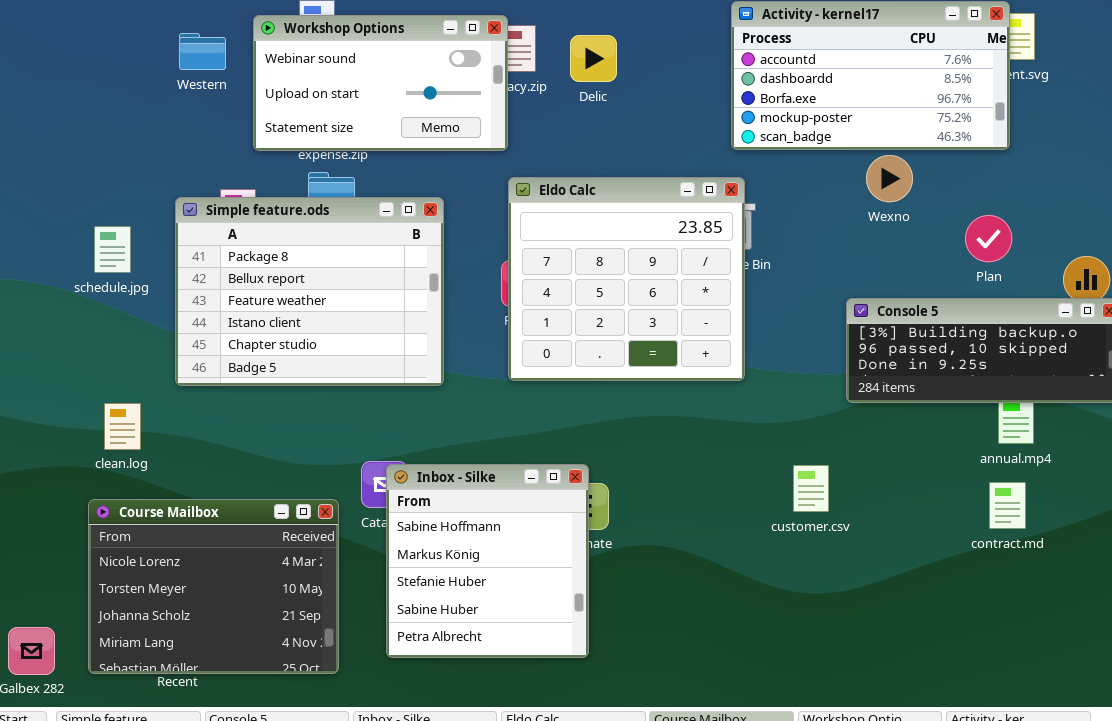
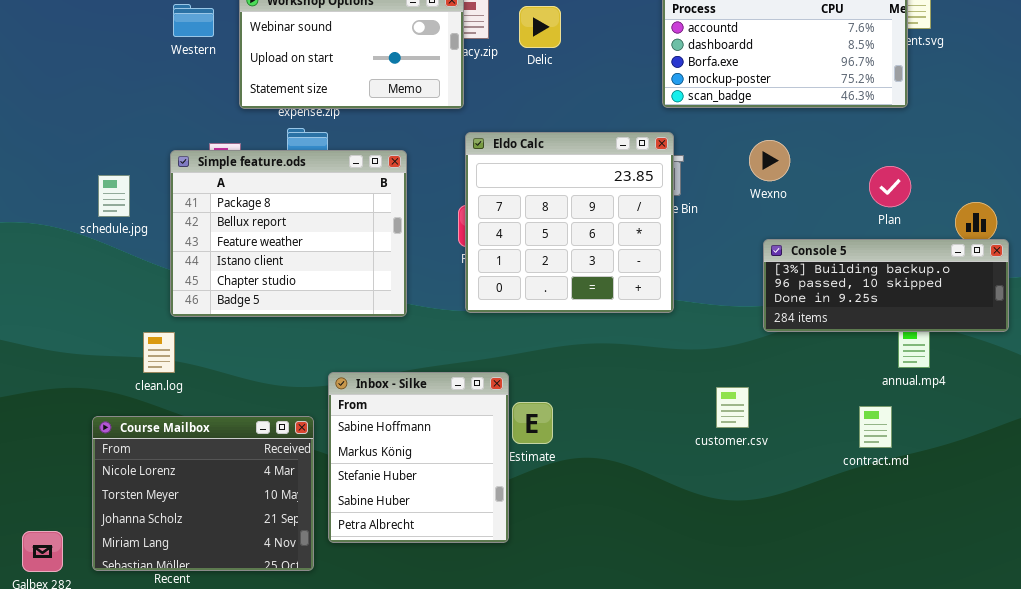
Wexno: [866,155,913,202] -> [749,140,790,181], moved
clean.log: [104,403,141,450] -> [143,332,175,373], moved
Inbox - Silke: [386,464,589,658] -> [328,372,509,543], moved
contract.md: [989,482,1026,529] -> [859,406,892,448], moved

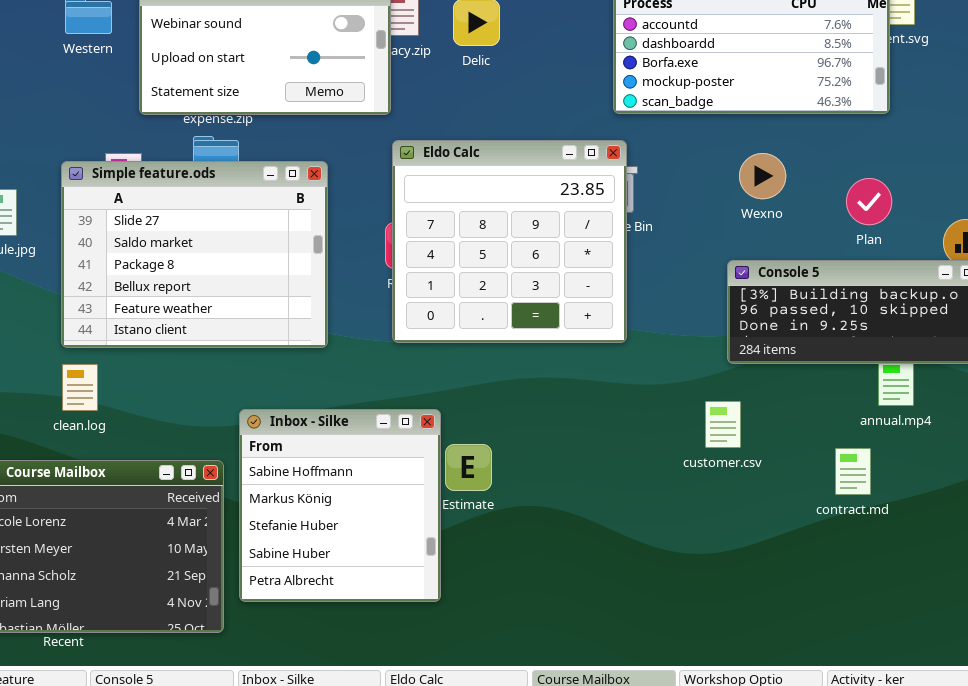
Wexno: [749,140,790,181] -> [739,153,786,199], moved
Simple feature.ods: [170,150,407,317] -> [61,161,328,348], scrolled up 2 rows
clean.log: [143,332,175,373] -> [62,364,98,411], moved
customer.csv: [716,387,749,428] -> [705,401,741,448], moved

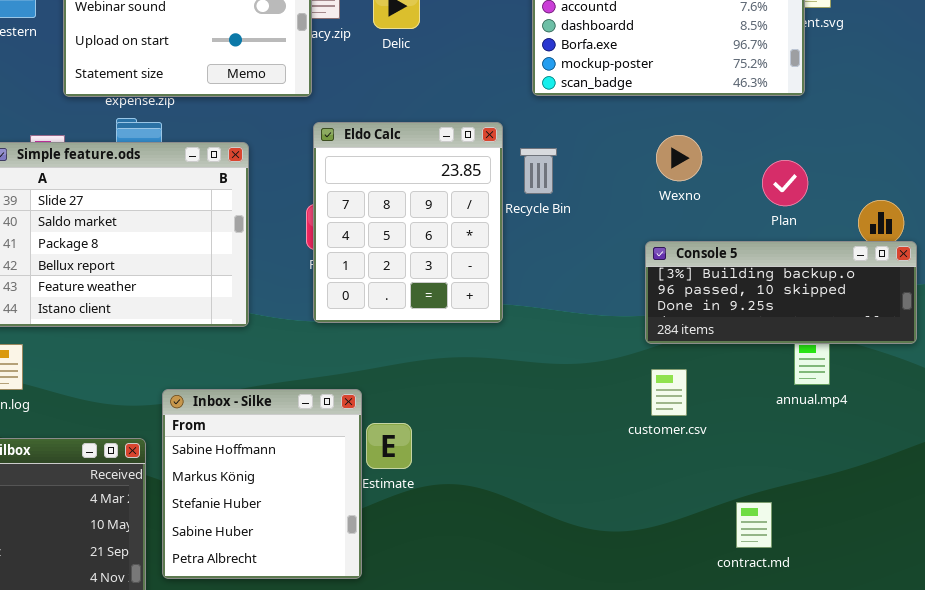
Eldo Calc: [392,140,627,343] -> [313,122,503,323], resized
customer.csv: [705,401,741,448] -> [651,369,687,416], moved
contract.md: [835,448,871,495] -> [736,502,772,548], moved

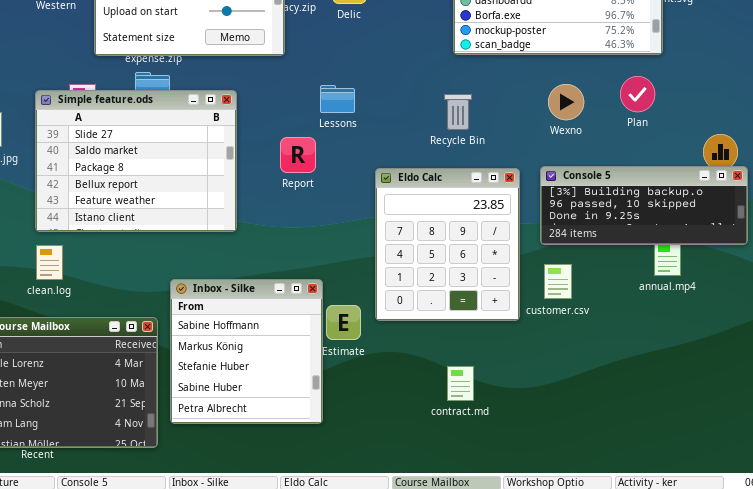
Eldo Calc: [313,122,503,323] -> [375,168,520,321], moved
Plan: [762,160,808,206] -> [620,76,655,112], moved
contract.md: [736,502,772,548] -> [447,366,474,401], moved

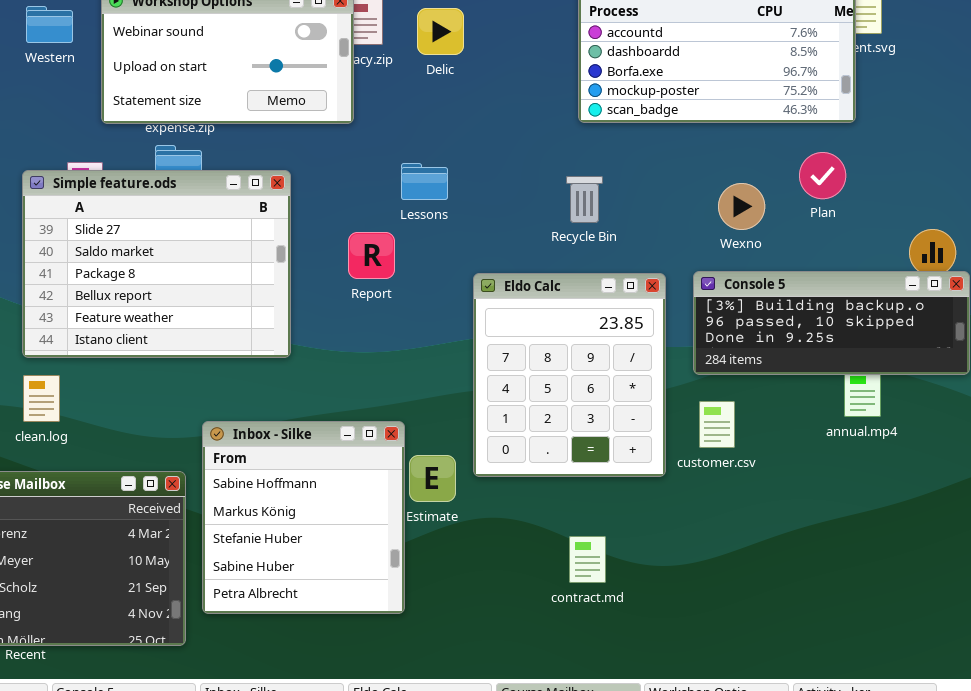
Wexno: [548,84,584,120] -> [718,183,765,230], moved

